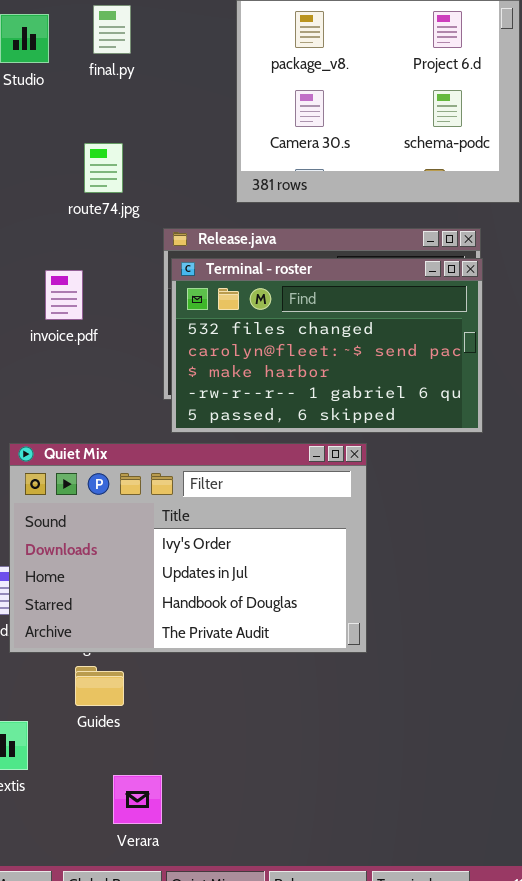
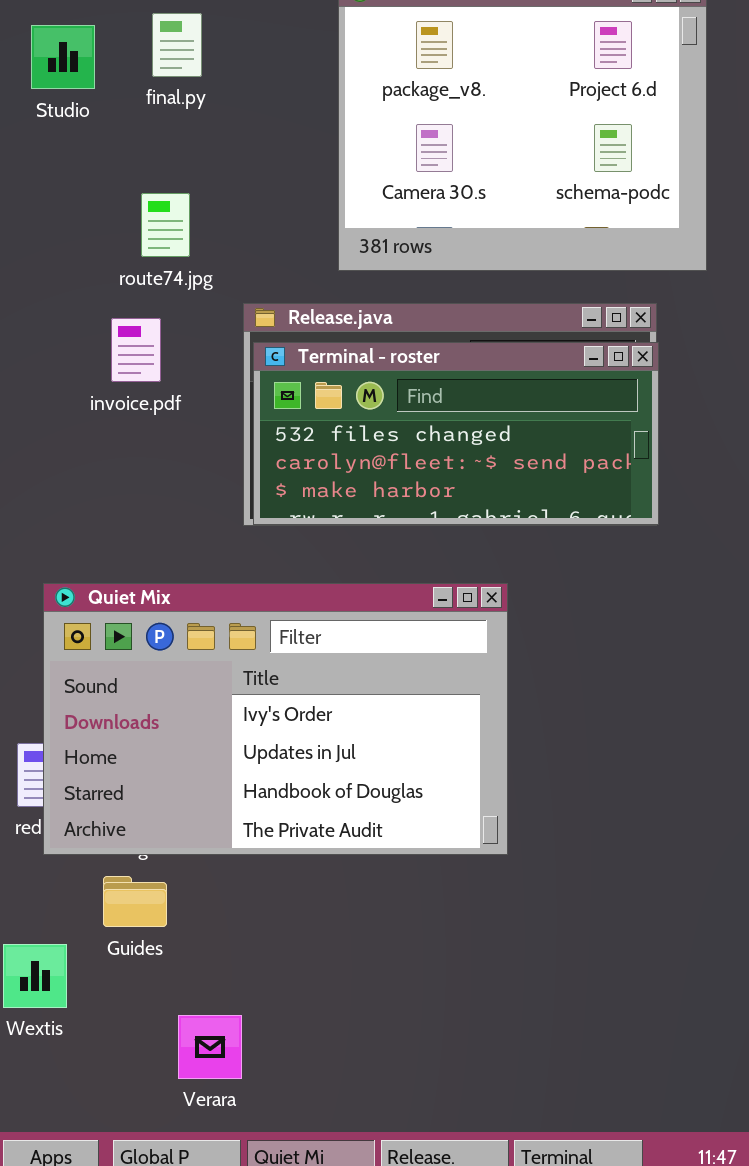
Terminal - roster: [171,258,483,433] -> [253,342,659,525], resized
invoice.pdf: [45,270,83,320] -> [111,318,161,382], moved
Guides: [75,666,124,706] -> [103,876,167,927], moved

